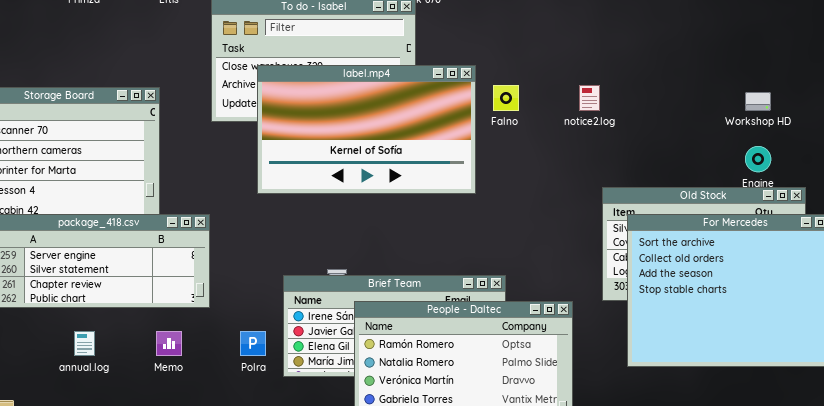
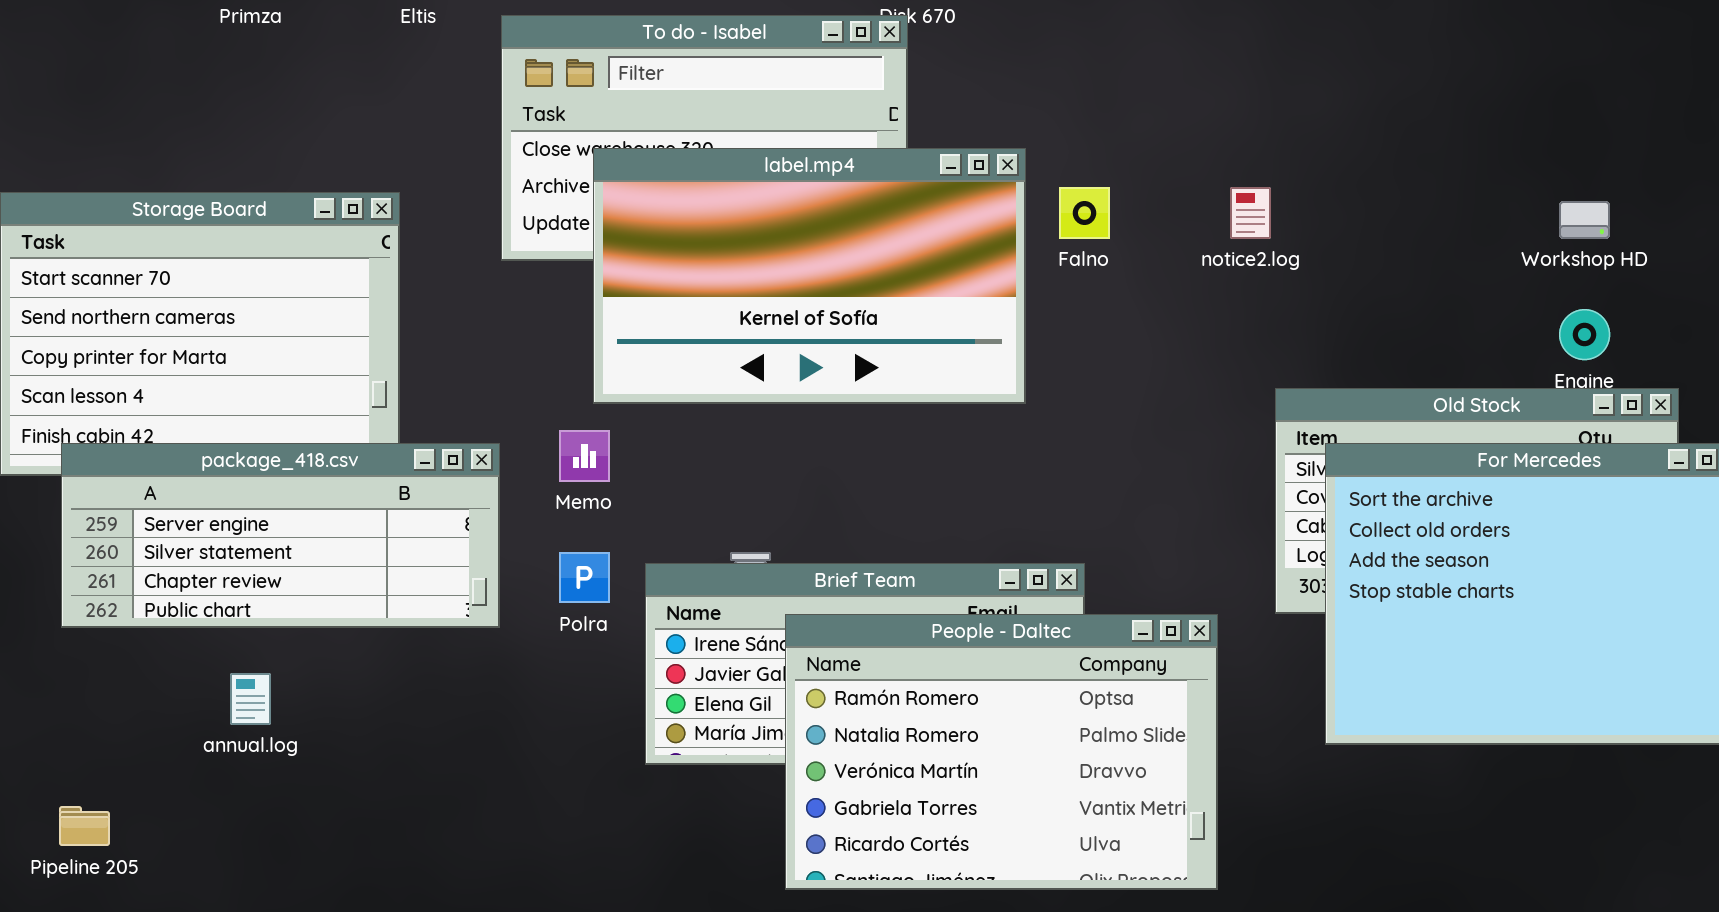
Memo: [156,331,182,356] -> [559,430,610,482], moved
Polra: [240,331,266,356] -> [559,552,610,603], moved

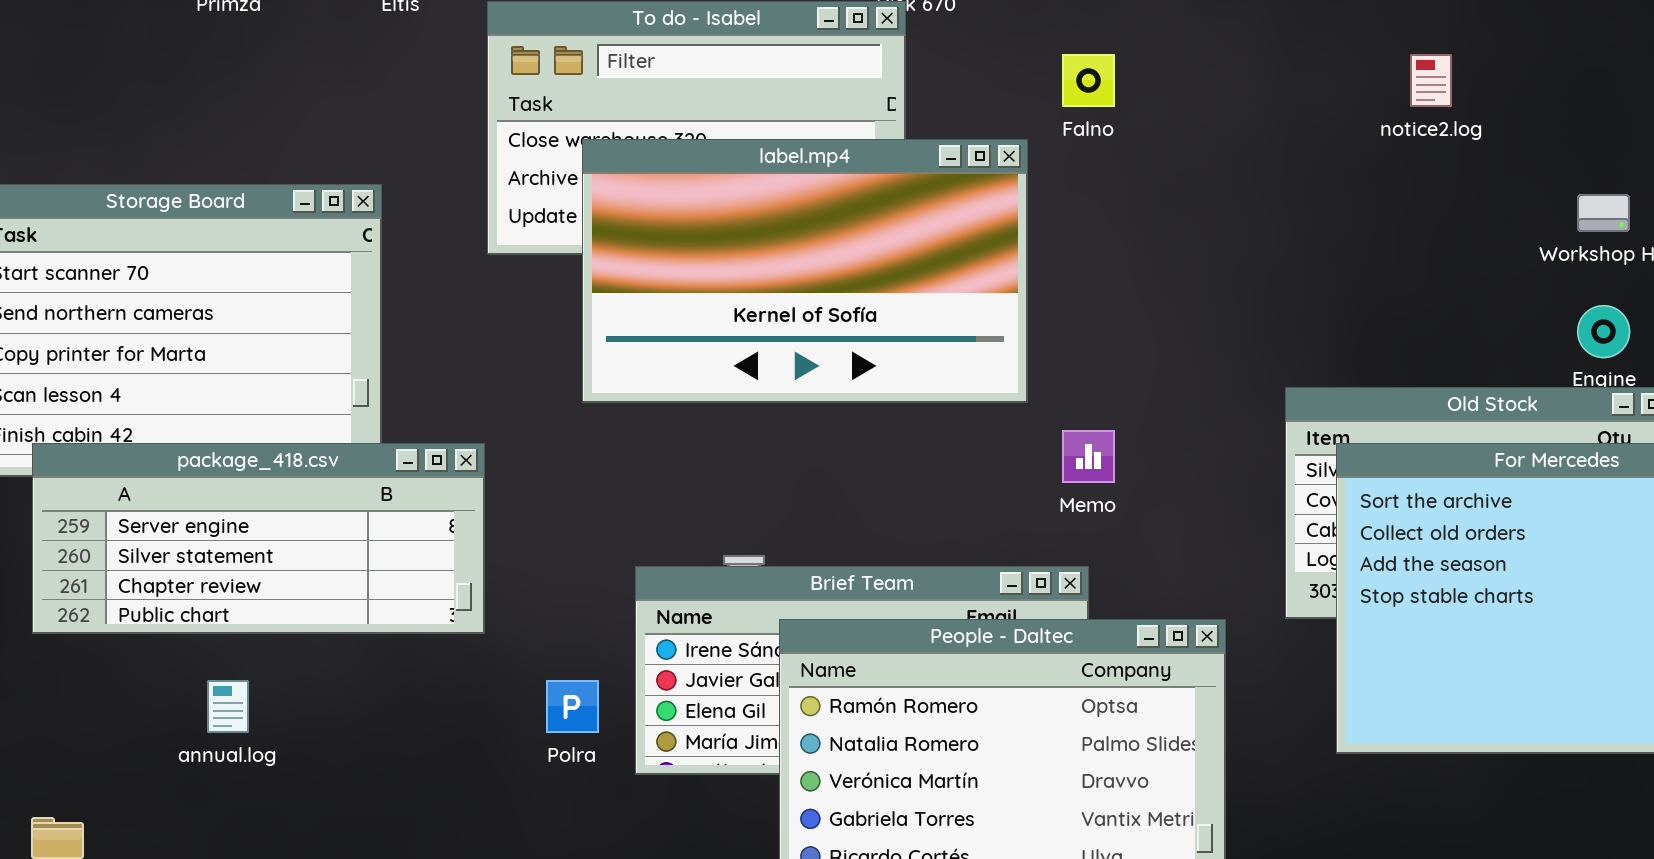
Falno: [1059,187,1110,239] -> [1062,54,1115,107], moved
notice2.log: [1230,187,1271,239] -> [1410,54,1452,107], moved
Memo: [559,430,610,482] -> [1062,430,1115,483], moved
Polra: [559,552,610,603] -> [546,680,599,733], moved

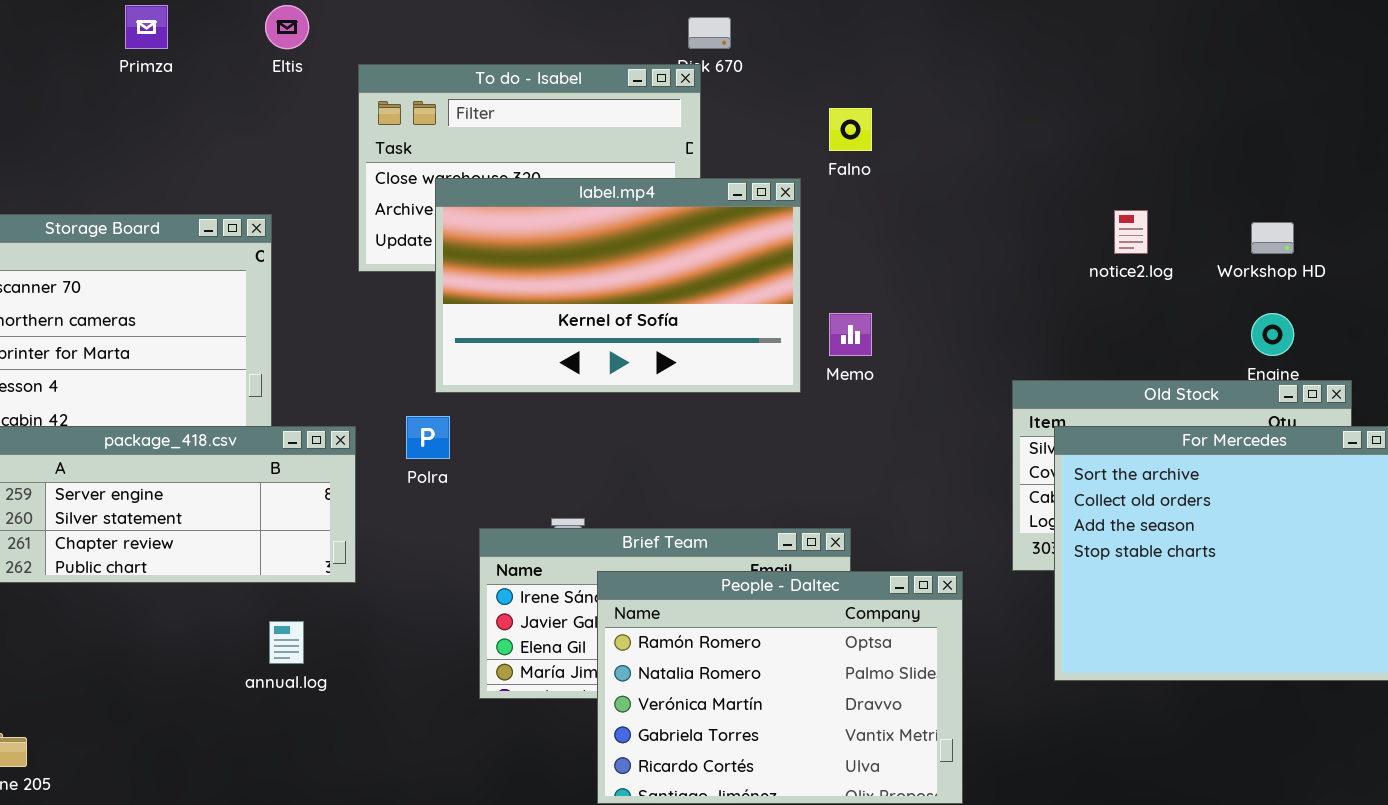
notice2.log: [1410,54,1452,107] -> [1114,210,1148,254], moved
Memo: [1062,430,1115,483] -> [829,313,872,356], moved
annual.log: [207,680,249,733] -> [269,621,304,664], moved
Polra: [546,680,599,733] -> [406,416,450,459], moved

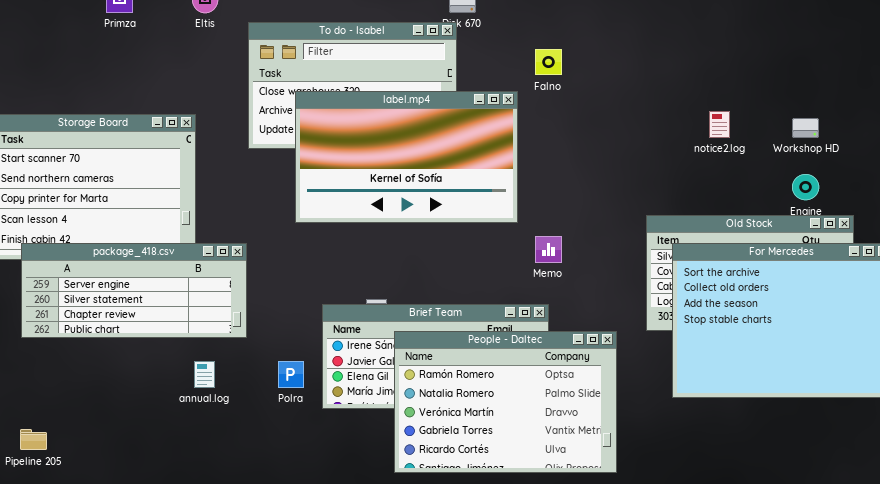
Memo: [829,313,872,356] -> [535,236,562,263], moved
Polra: [406,416,450,459] -> [278,361,304,388], moved

